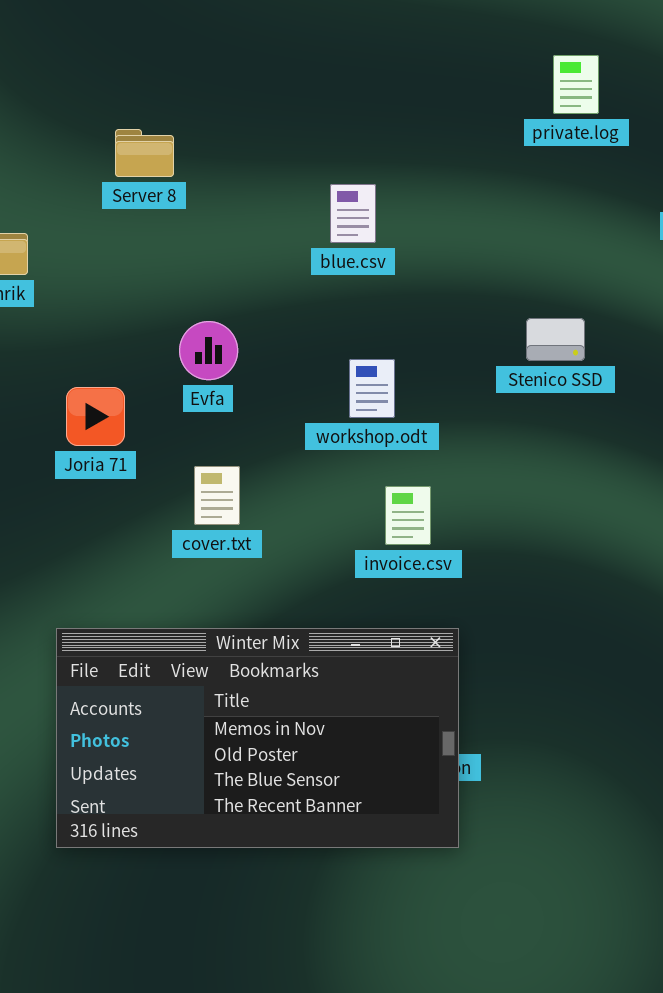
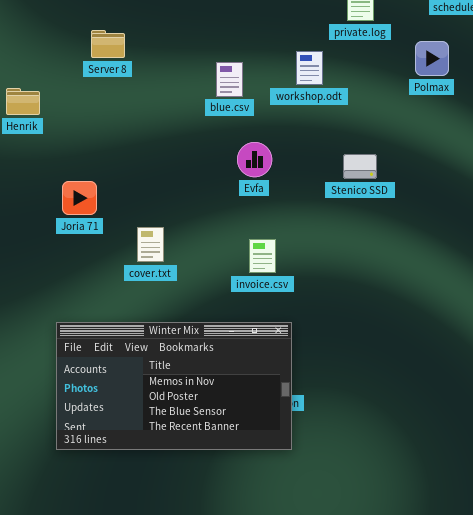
Stenico SSD: [526,318,585,361] -> [343,154,377,179], moved
Evfa: [179,321,238,380] -> [237,142,272,177], moved
workshop.odt: [349,359,395,418] -> [296,51,323,85], moved

